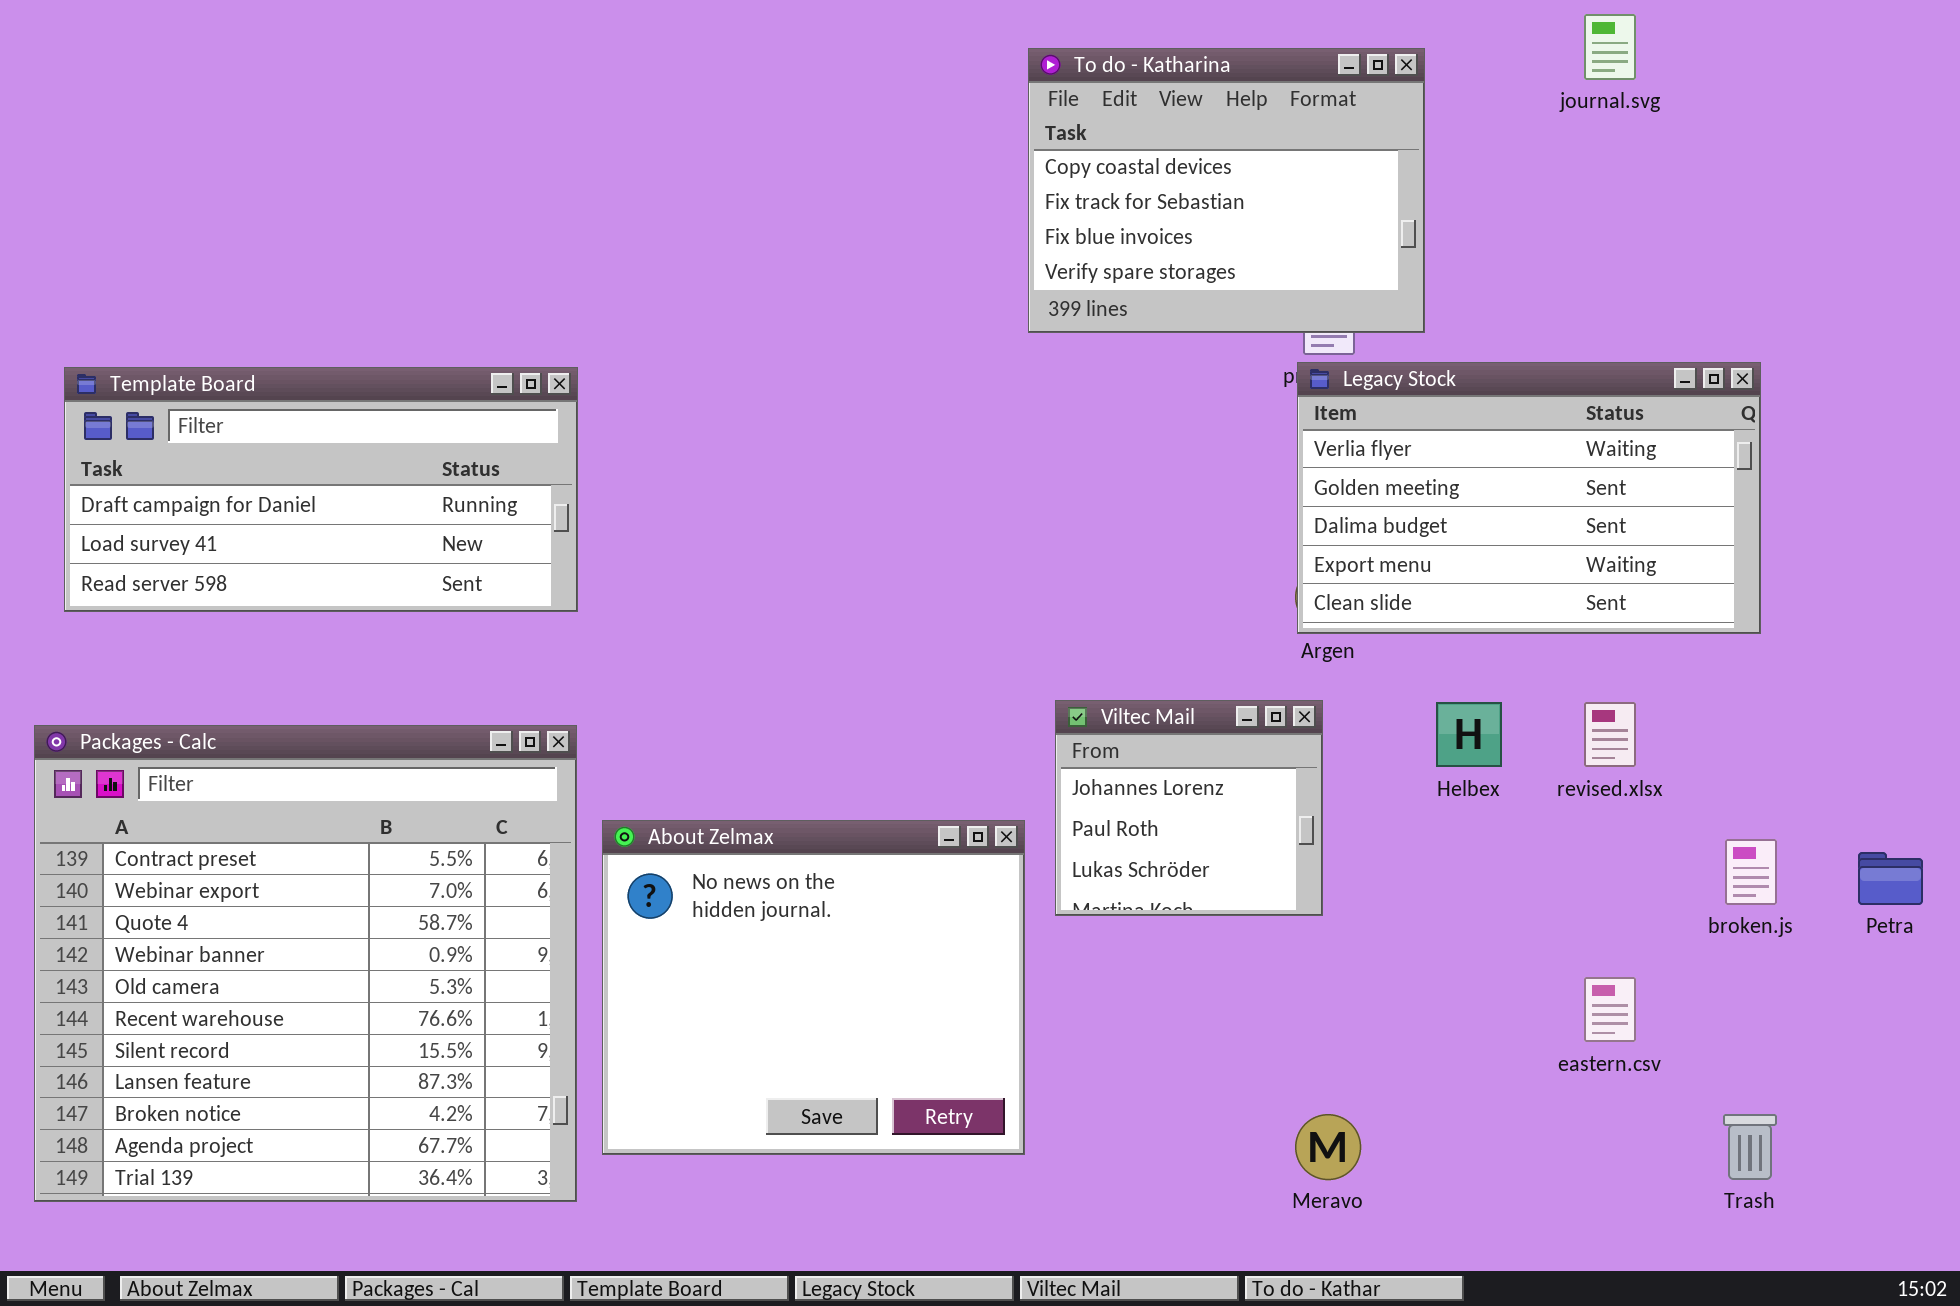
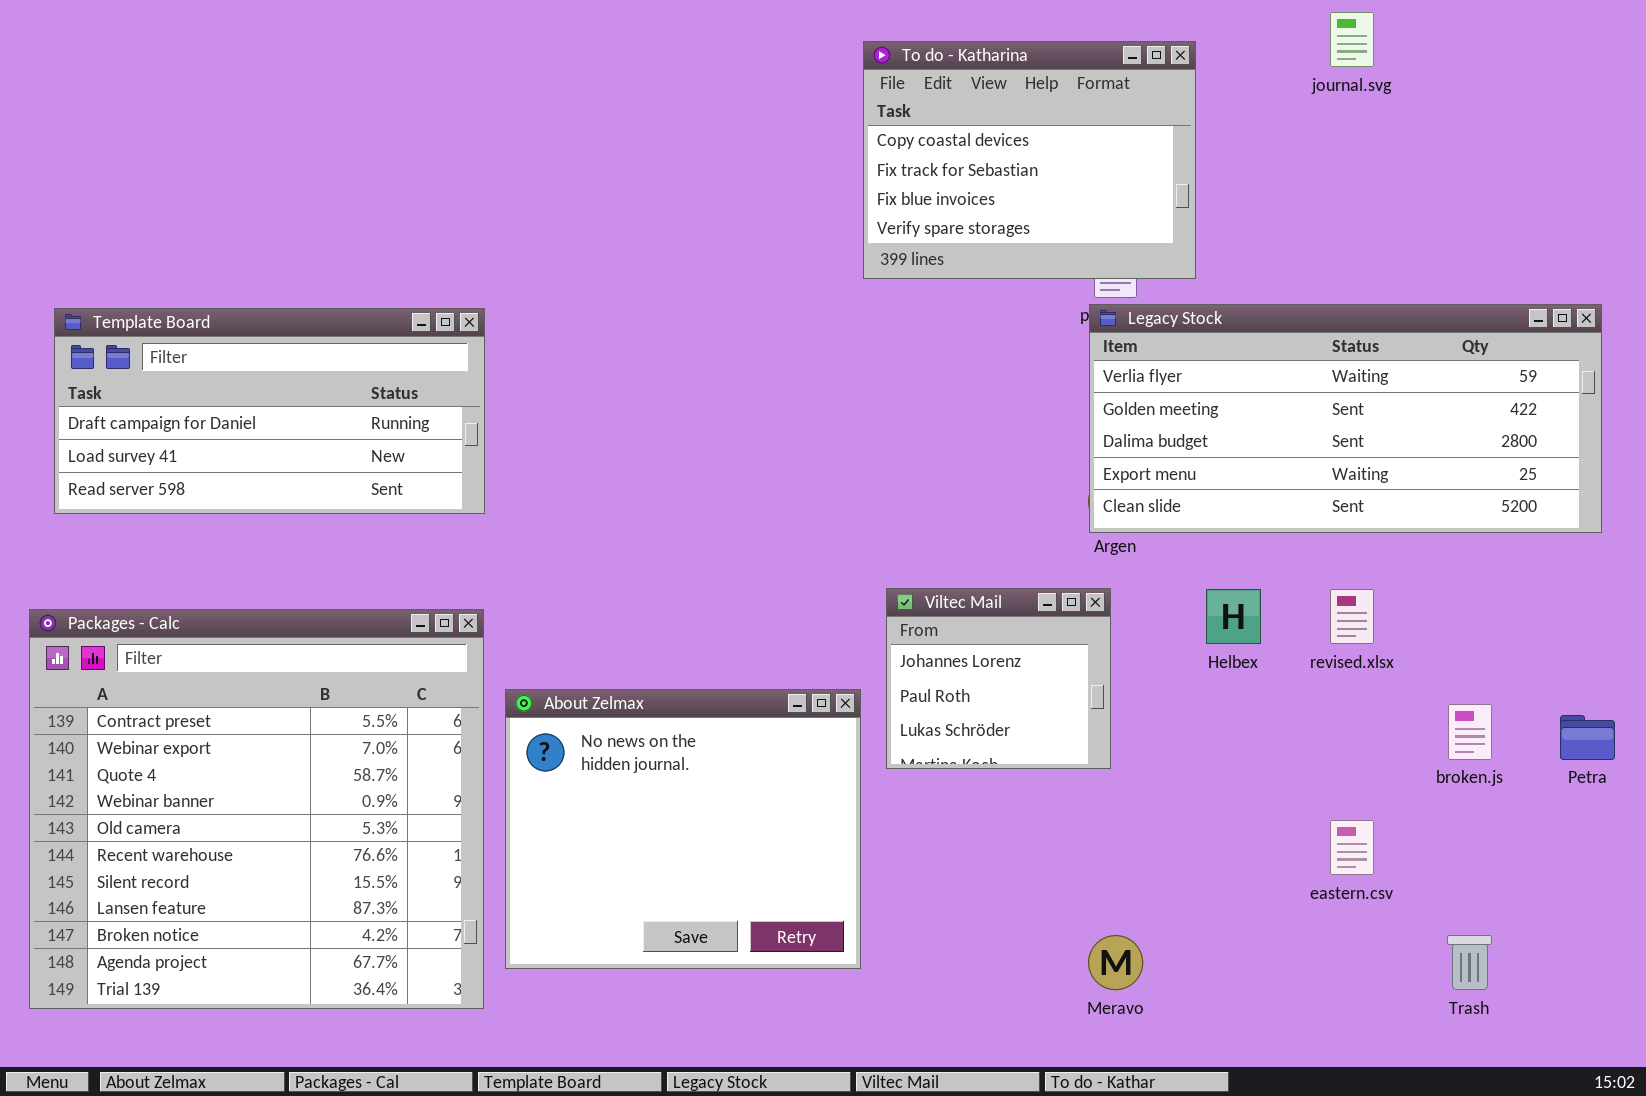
Legacy Stock: [1297,362,1761,634] -> [1089,304,1602,533], resized

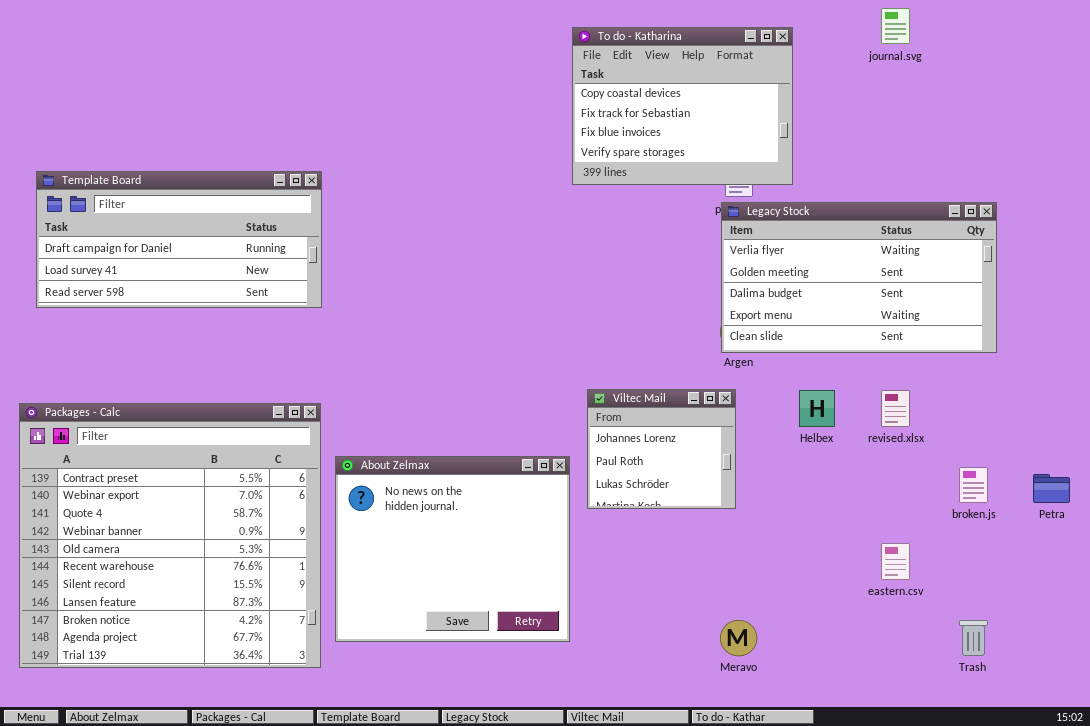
Legacy Stock: [1089,304,1602,533] -> [721,202,997,353], resized
Template Board: [54,308,485,514] -> [36,171,322,308], moved

